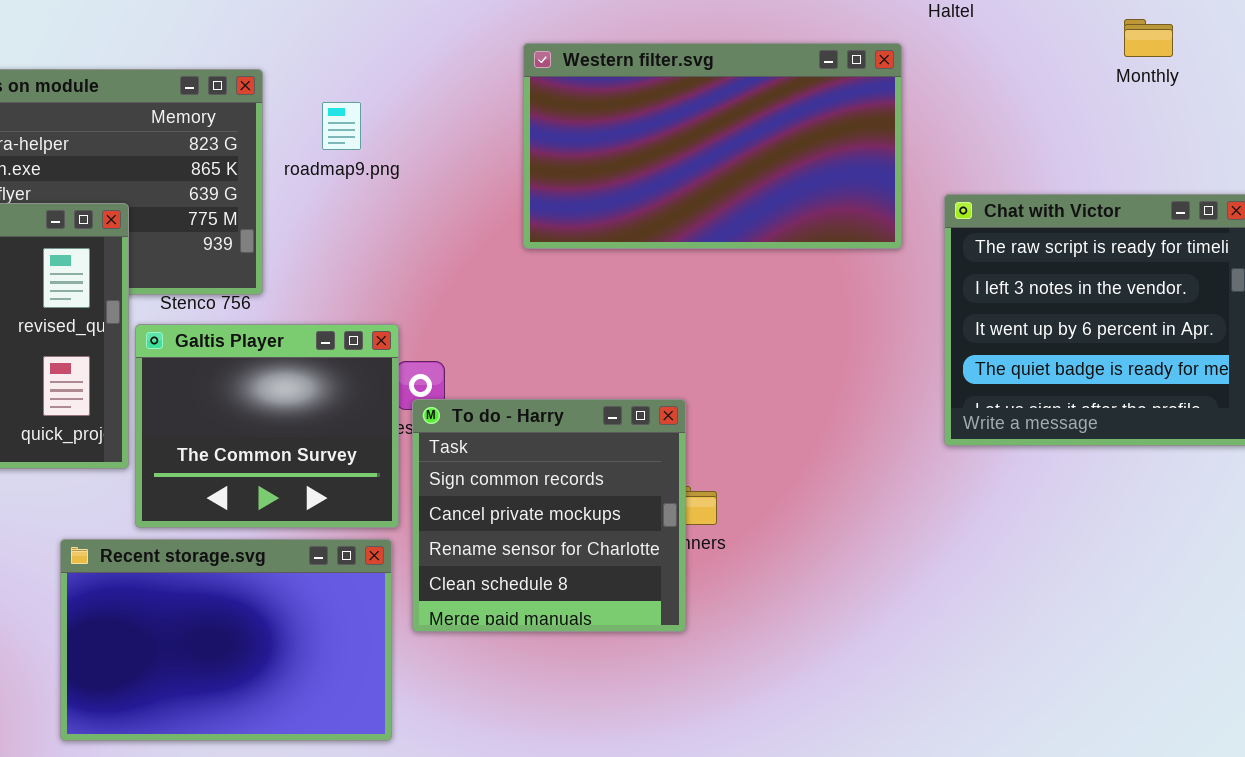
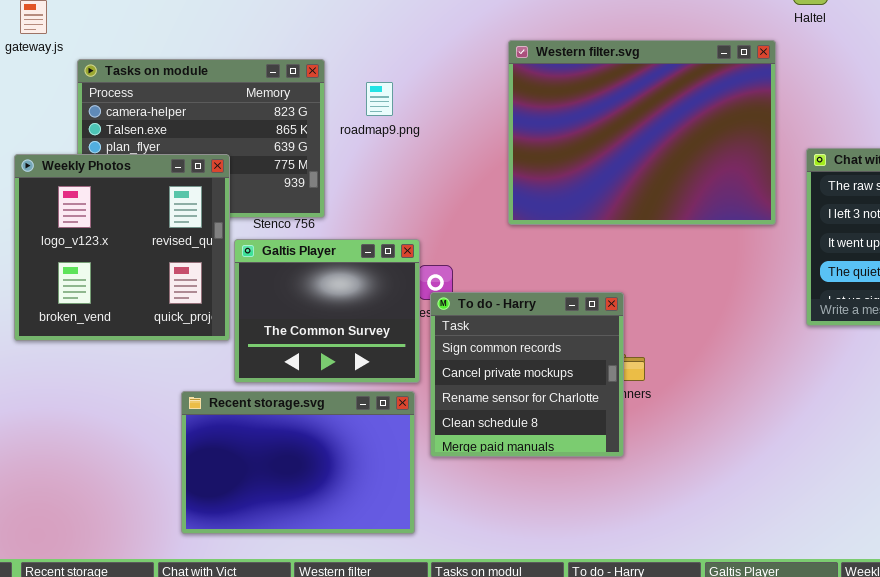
Western filter.svg: [523,43,902,249] -> [508,40,776,225], resized

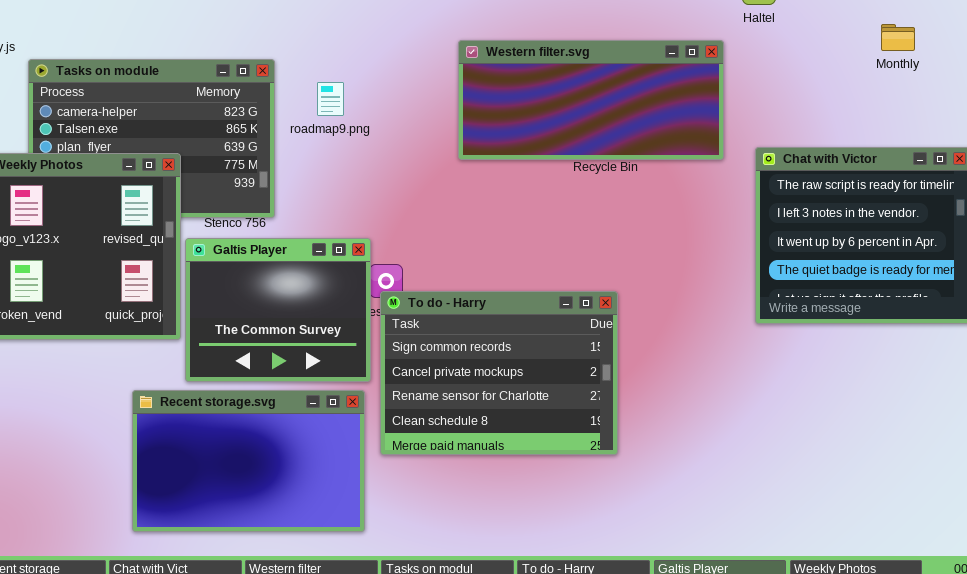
Western filter.svg: [508,40,776,225] -> [458,40,724,160], resized
To do - Harry: [430,292,624,457] -> [380,291,618,455], resized

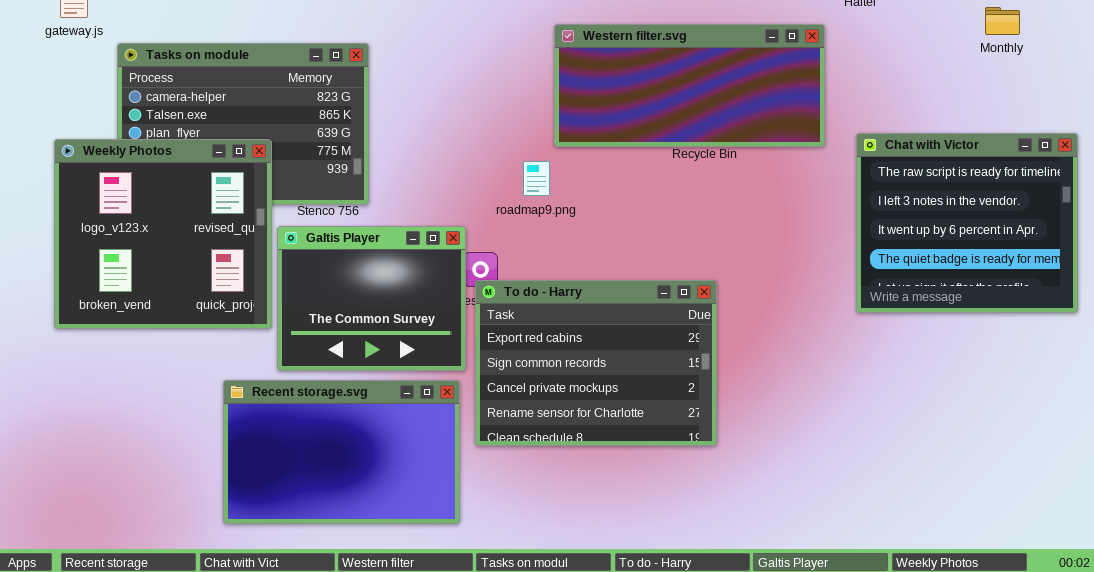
roadmap9.png: [317,82,344,116] -> [523,161,550,196], moved
To do - Harry: [380,291,618,455] -> [475,280,717,446], scrolled up 1 row

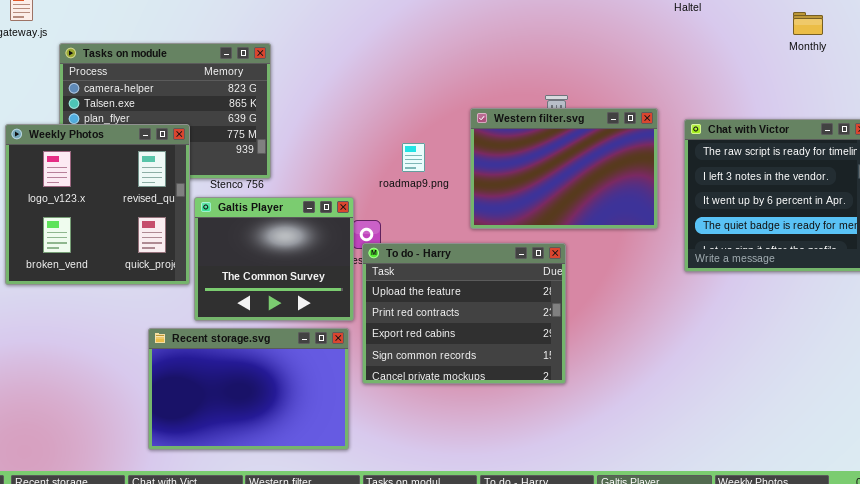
Western filter.svg: [554,24,825,147] -> [470,108,658,229], moved, resized
To do - Harry: [475,280,717,446] -> [362,243,566,384], scrolled up 2 rows

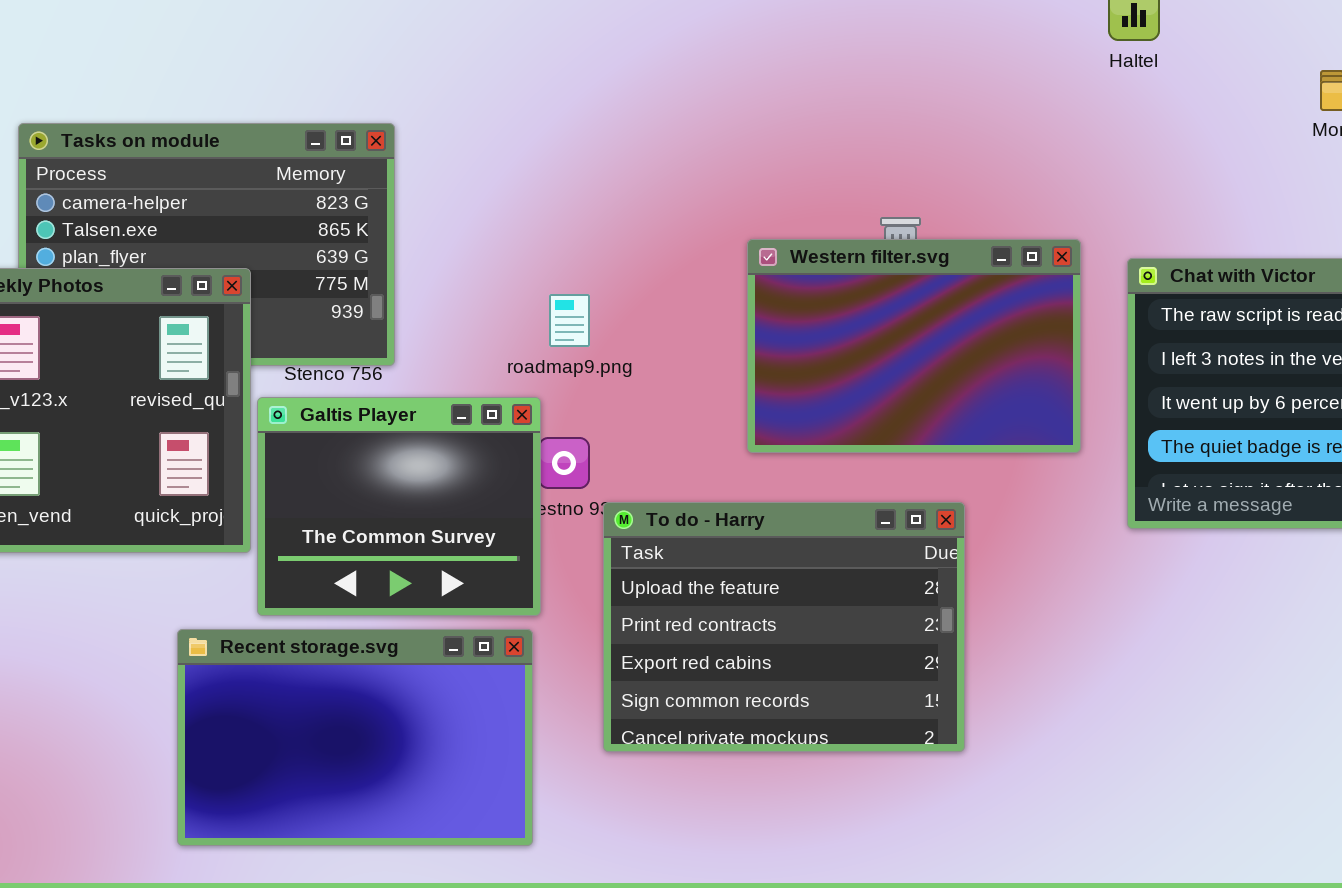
roadmap9.png: [402,143,425,172] -> [549,294,590,347], moved
To do - Harry: [362,243,566,384] -> [603,502,965,752], moved

